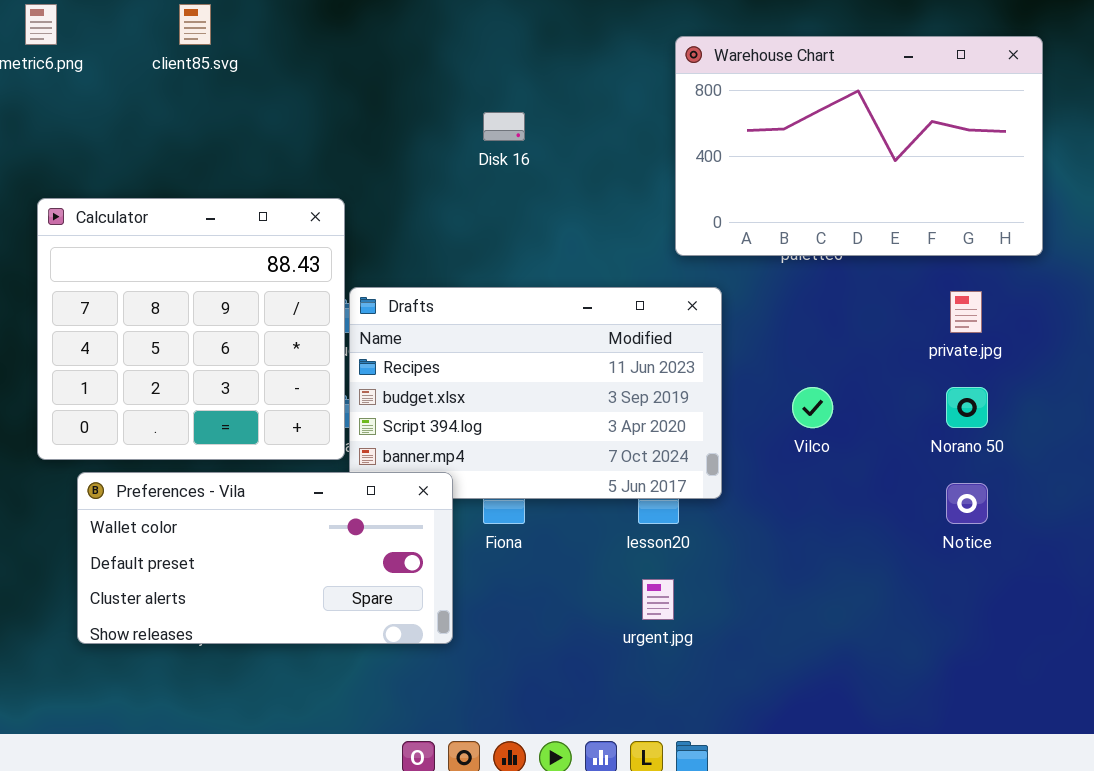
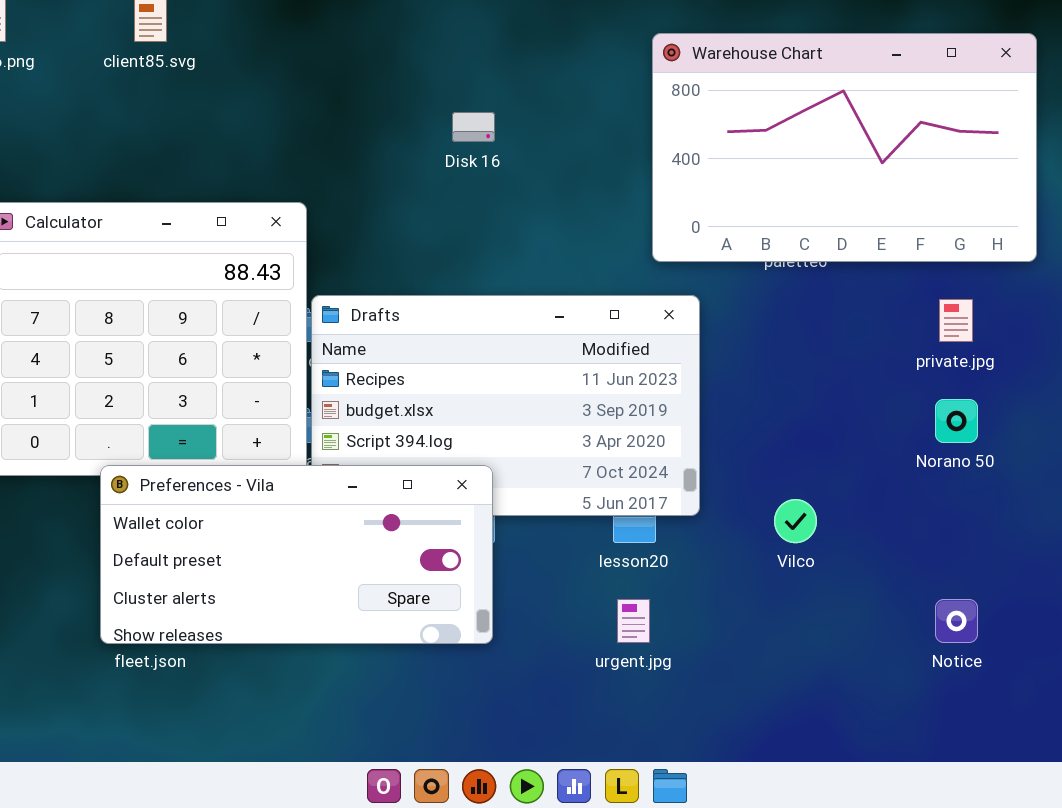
Vilco: [792,387,833,428] -> [774,499,817,543], moved
Preferences - Vila: [77,472,453,644] -> [100,465,493,644], moved
Notice: [946,483,988,524] -> [935,599,978,643], moved

